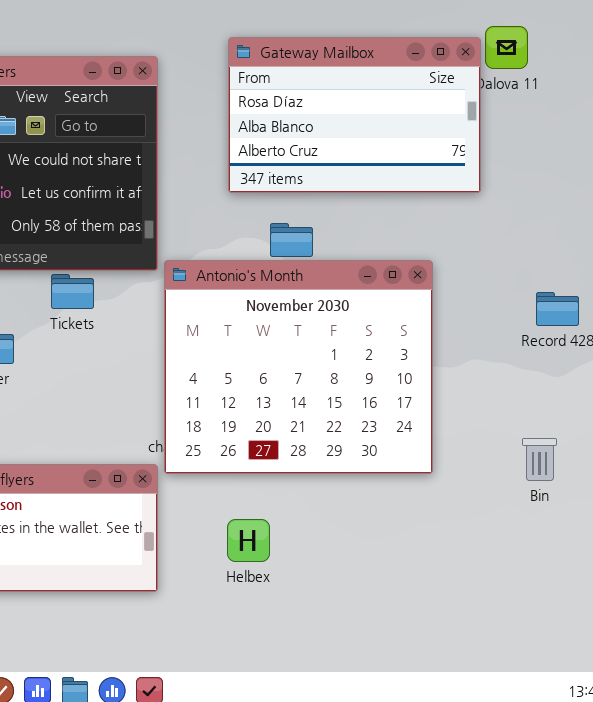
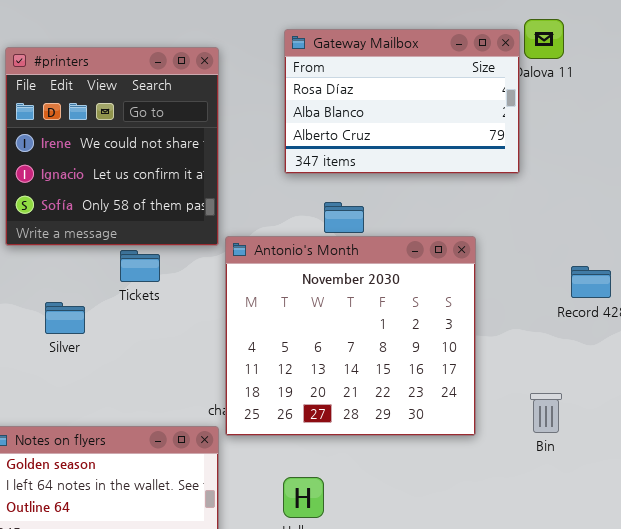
Bin: [522,438,557,481] -> [530,393,562,433], moved

